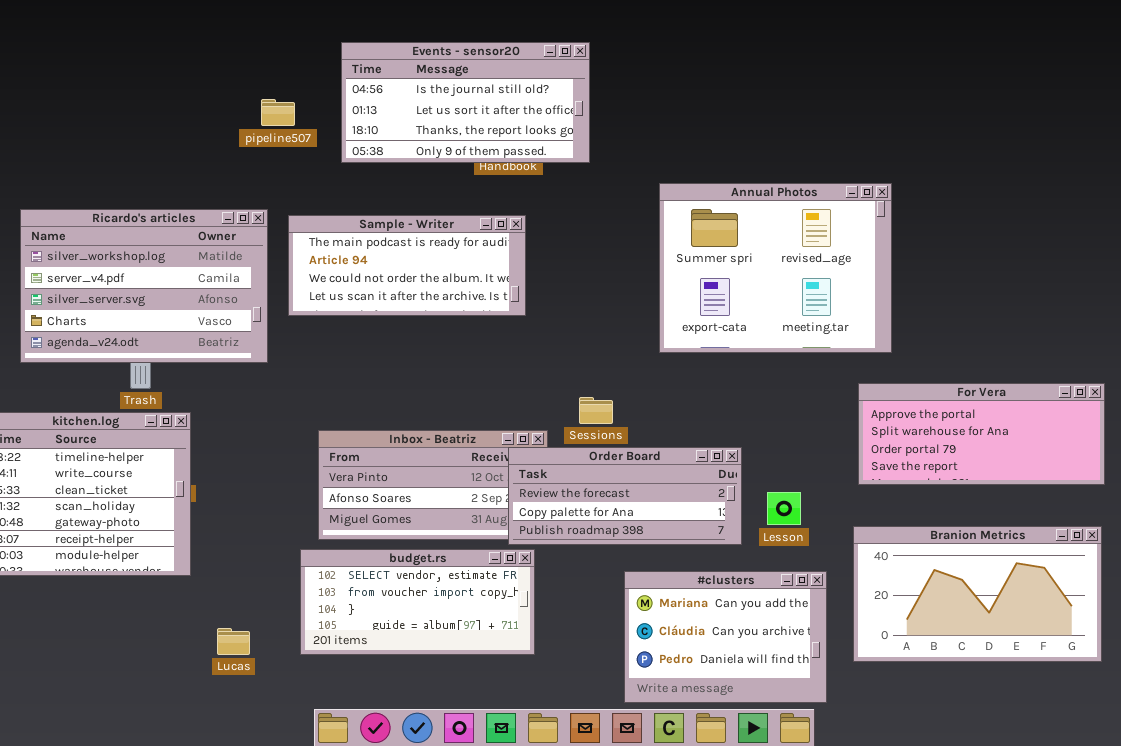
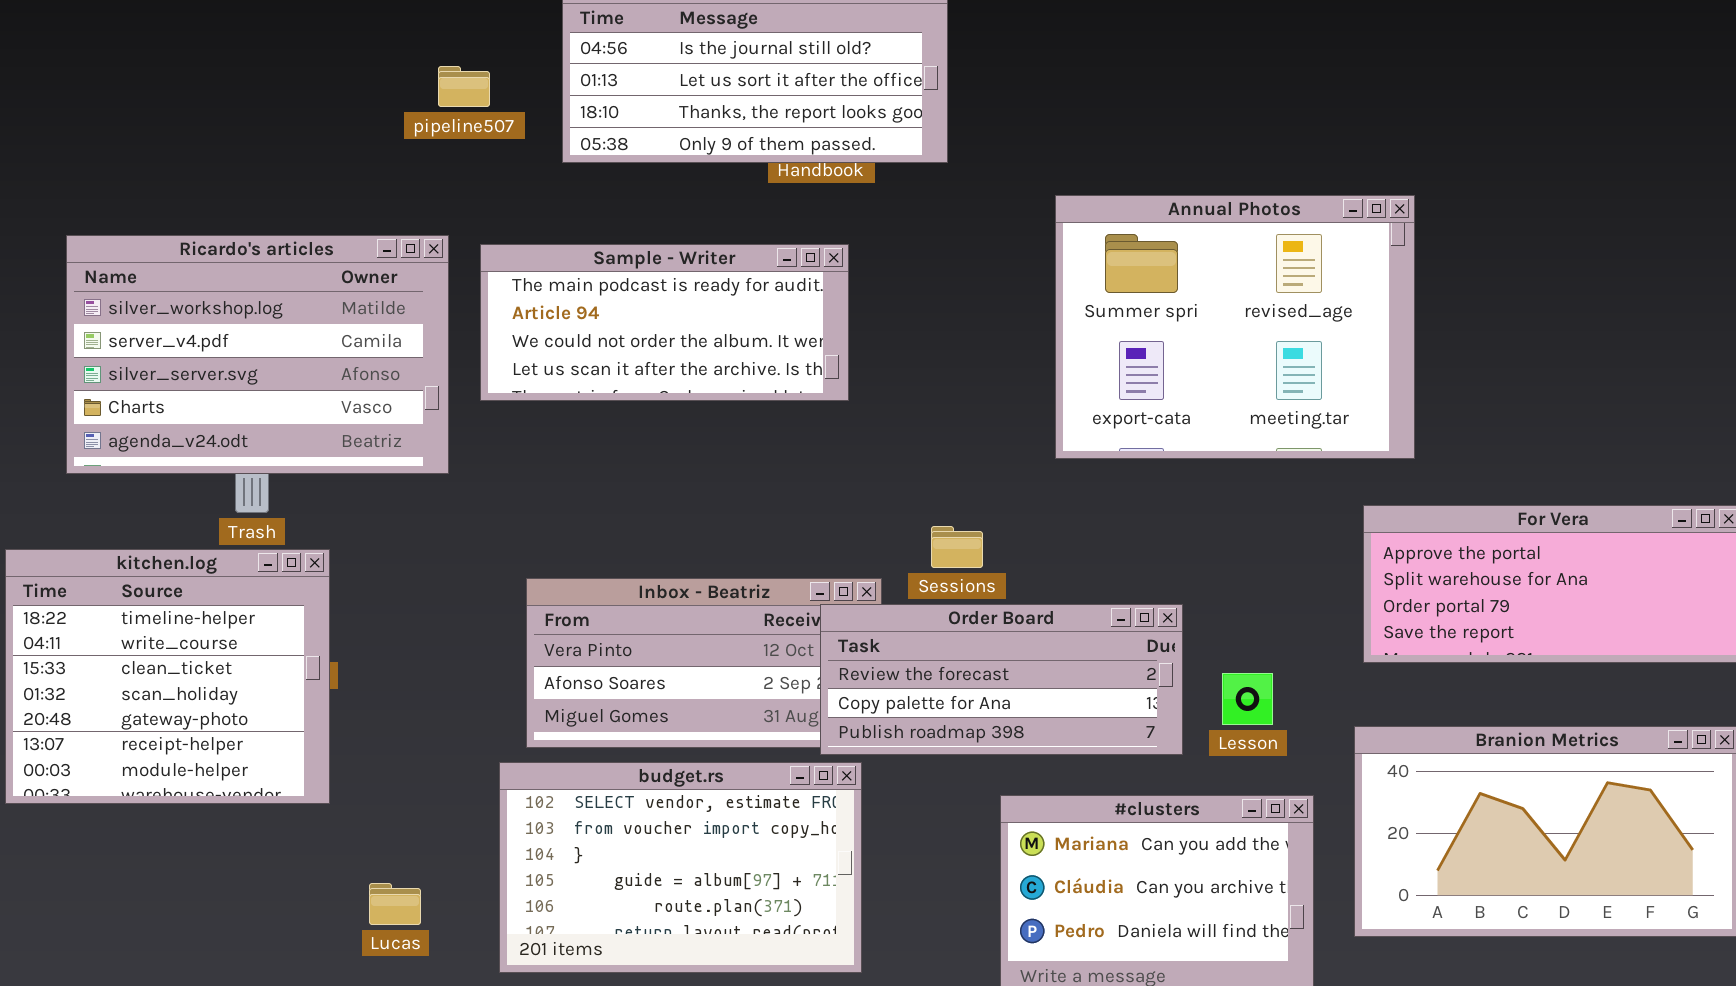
budget.rs: [300,549,535,655] -> [499,762,862,973], resized

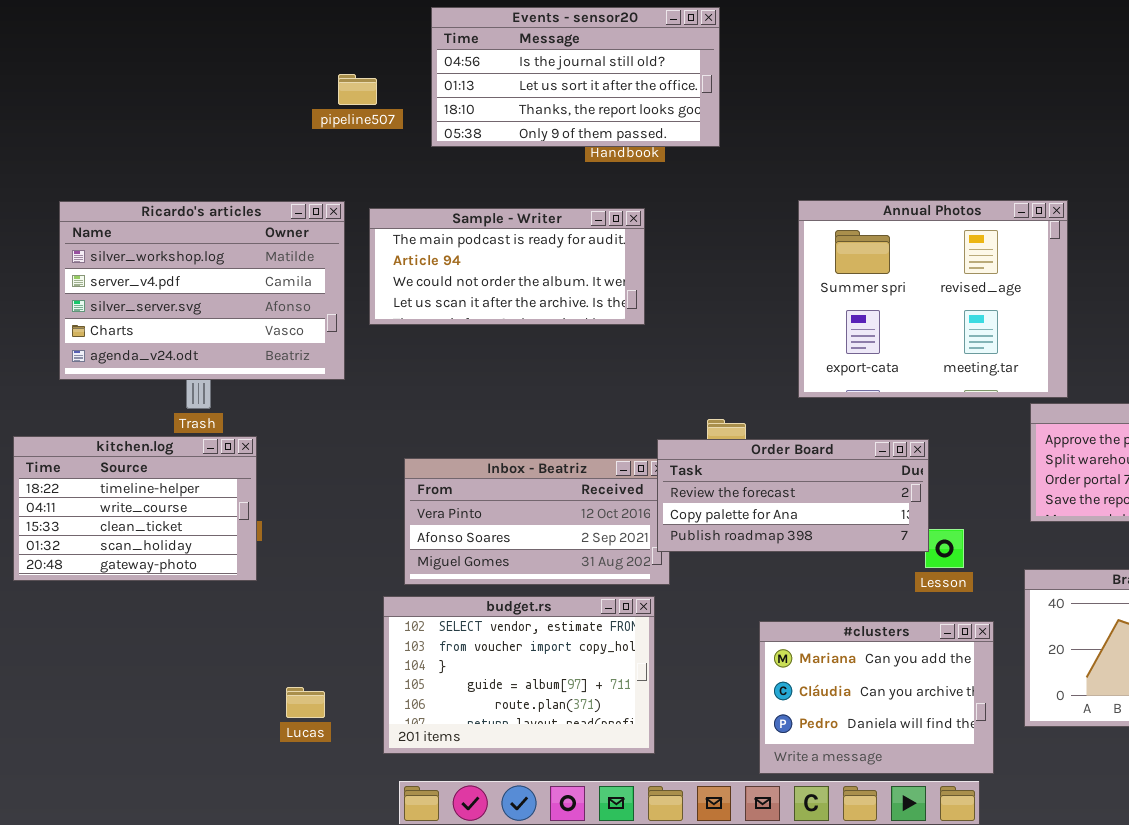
Annual Photos: [1055,195,1415,459] -> [798,200,1068,398], moved
kitchen.log: [5,549,330,804] -> [13,436,257,581], resized
Order Board: [820,604,1183,755] -> [657,439,929,552], moved

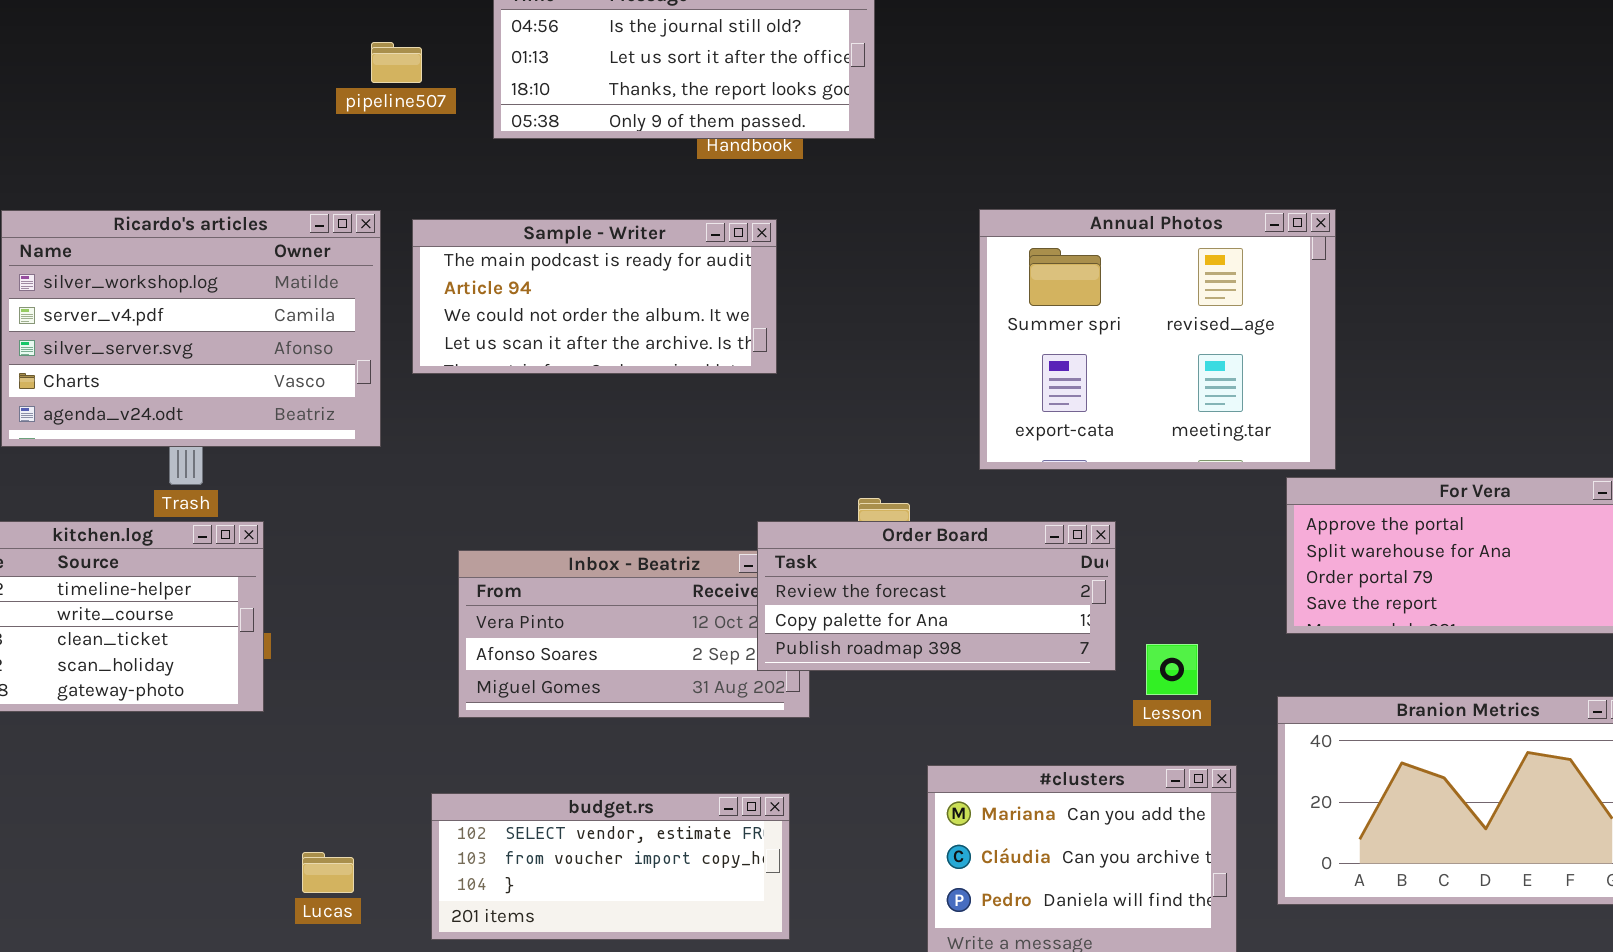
Order Board: [657,439,929,552] -> [757,521,1116,671], moved
budget.rs: [383,596,655,754] -> [431,793,790,940], resized

